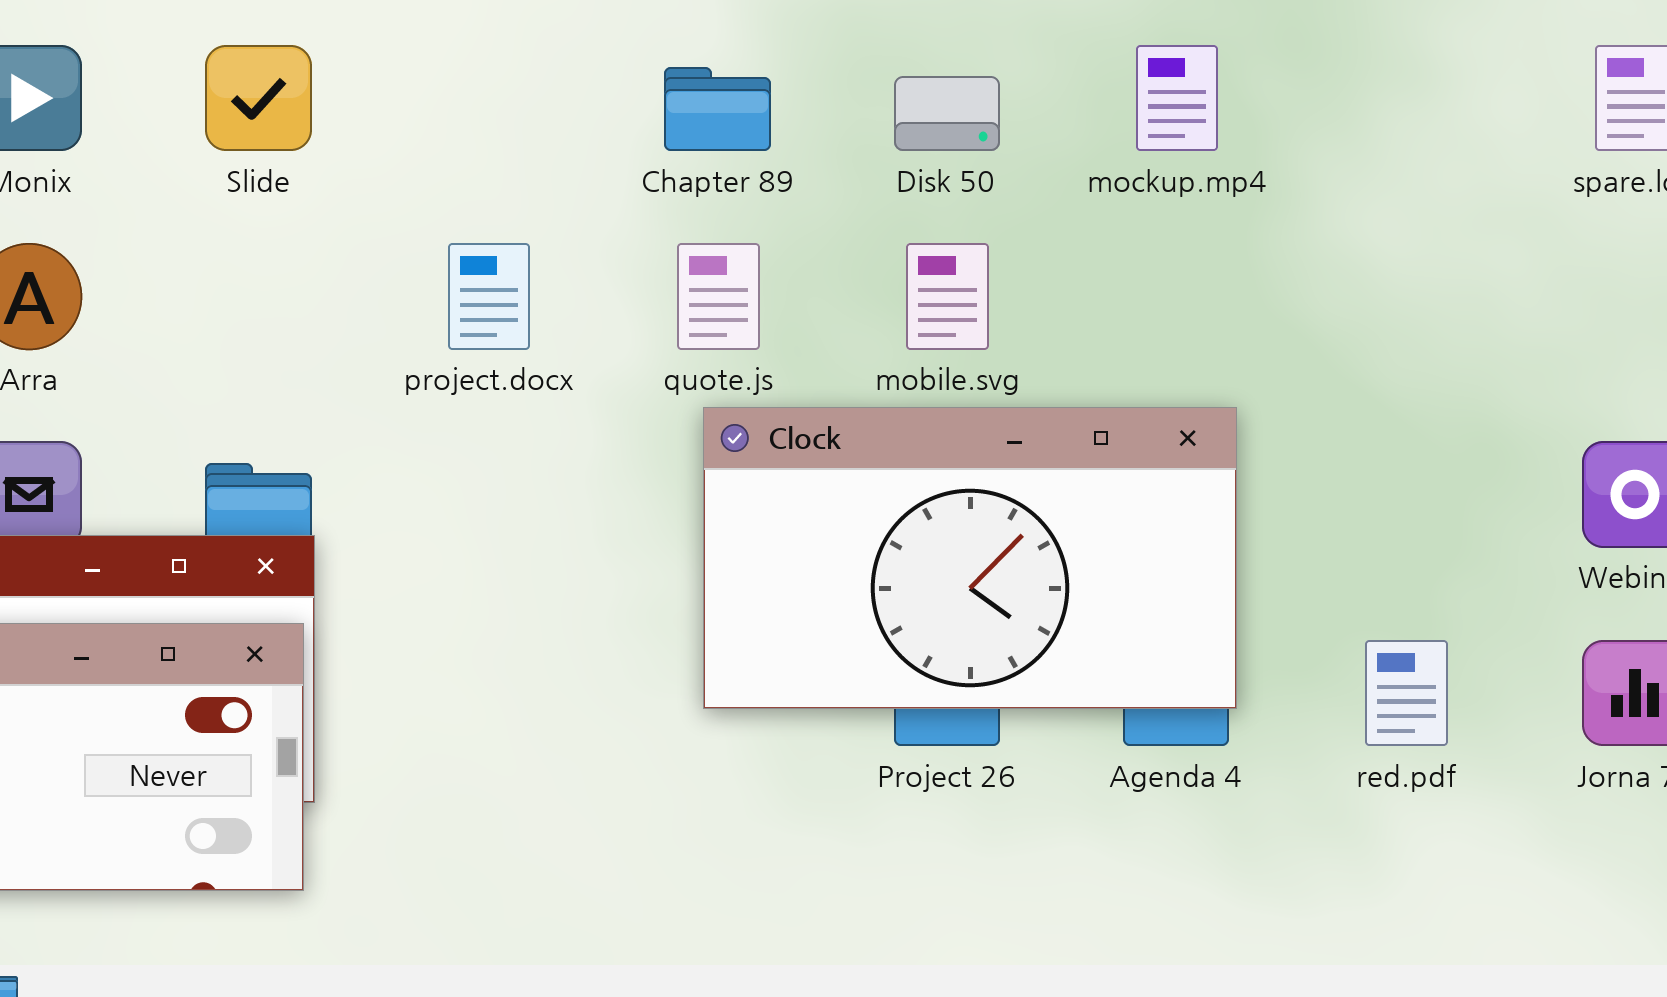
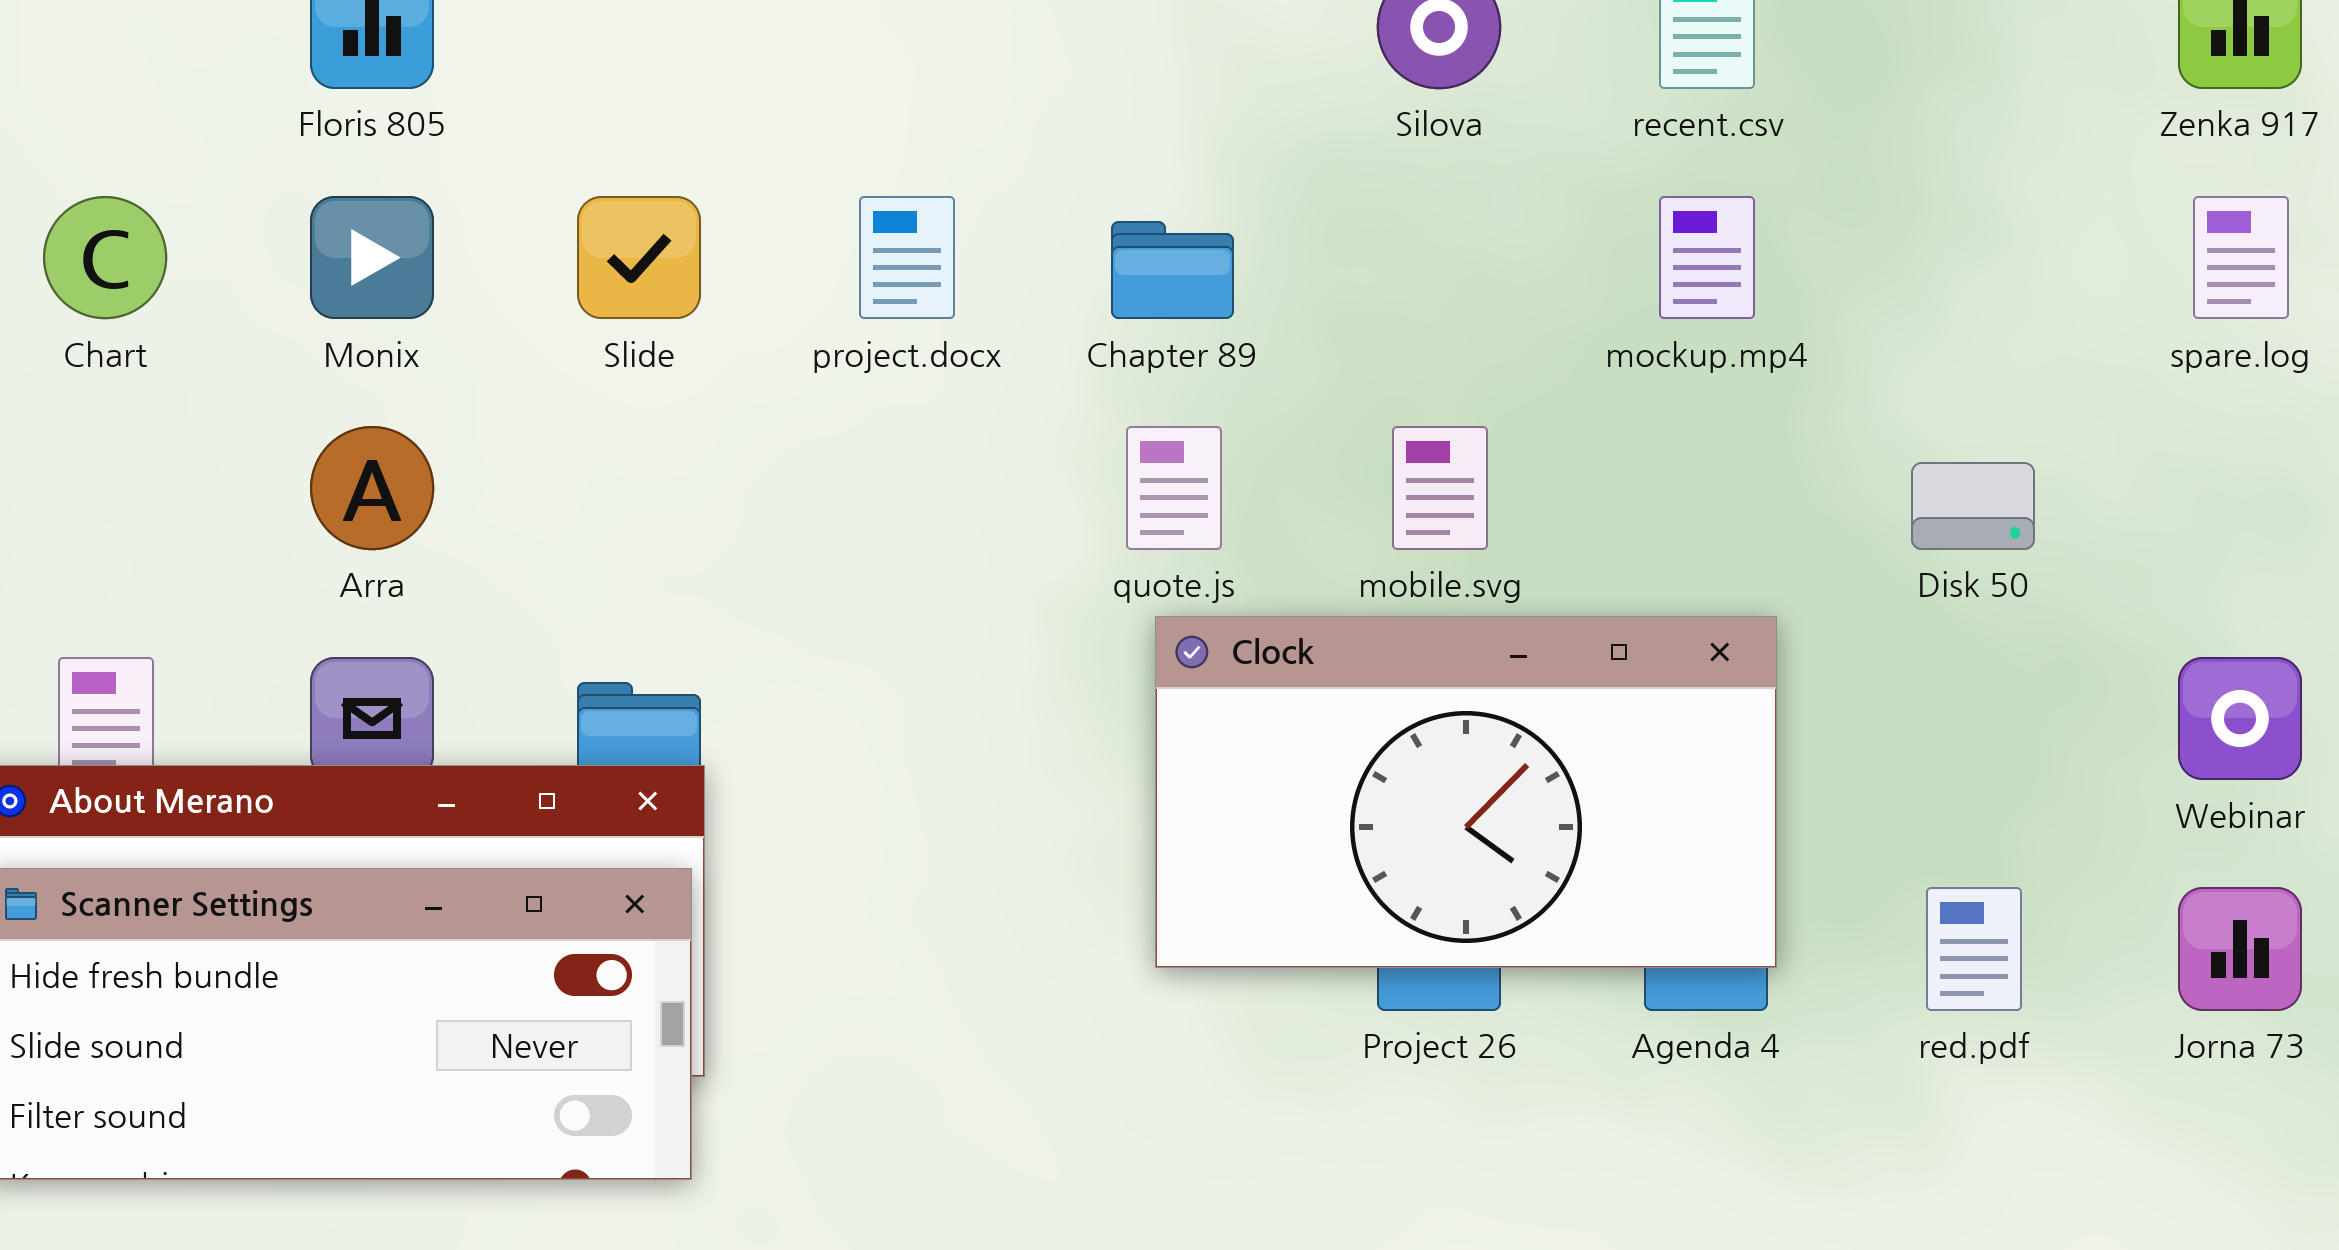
Disk 50: [894,76,1000,151] -> [1911,462,2035,550], moved
project.docx: [448,243,530,350] -> [859,196,955,319], moved

